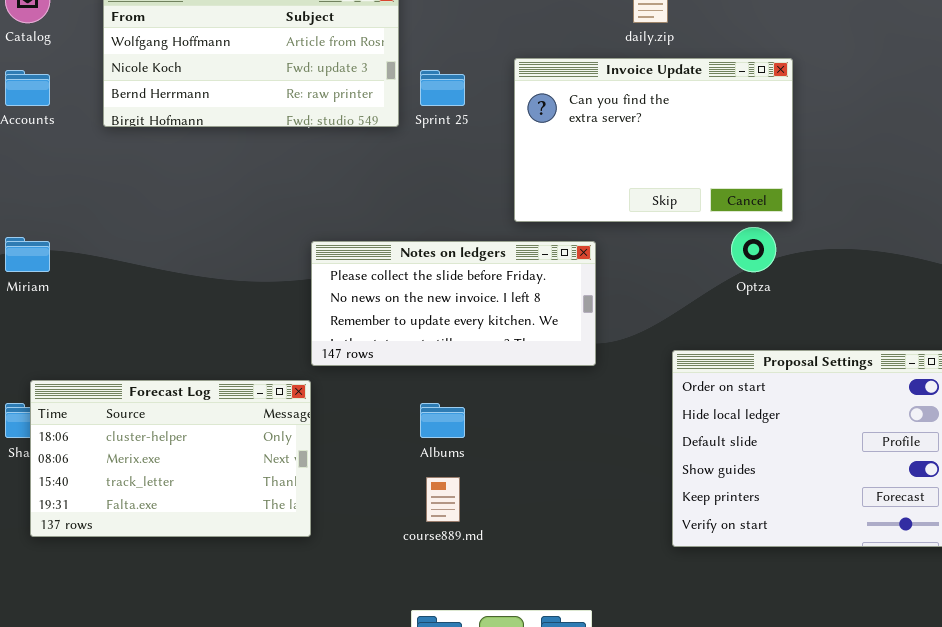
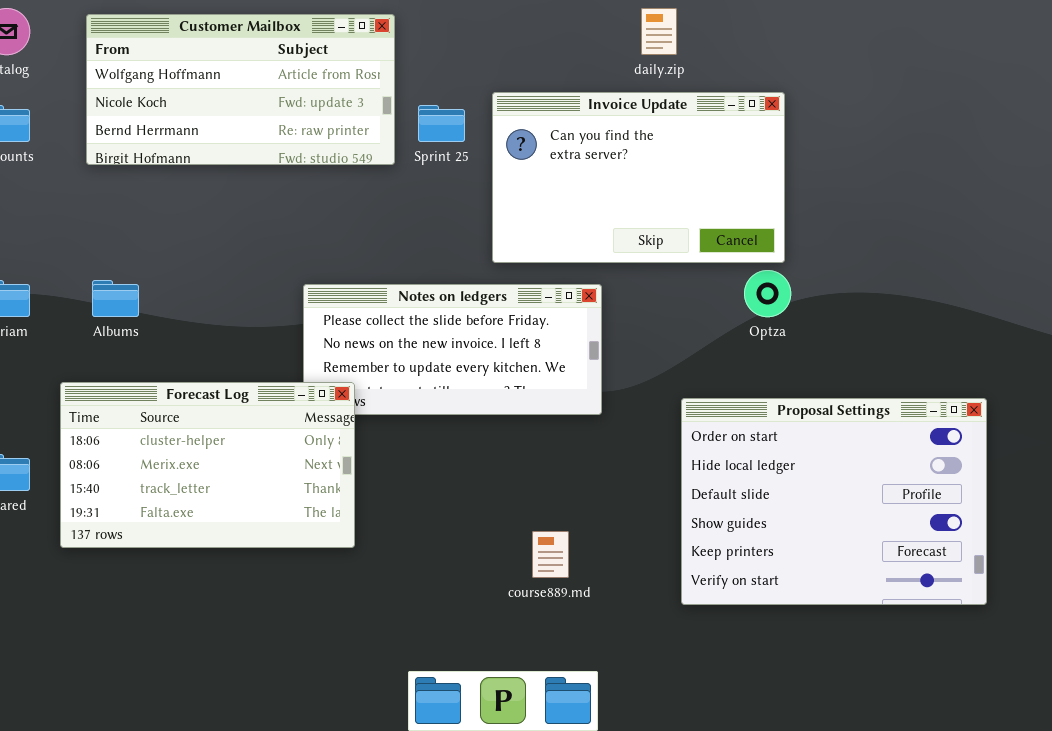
Invoice Update: [514,58,793,222] -> [492,92,785,263], moved
Forecast Log: [30,380,311,537] -> [60,382,355,548], moved
Albums: [420,403,465,438] -> [92,280,139,317], moved
course889.md: [426,477,460,522] -> [532,531,569,578], moved

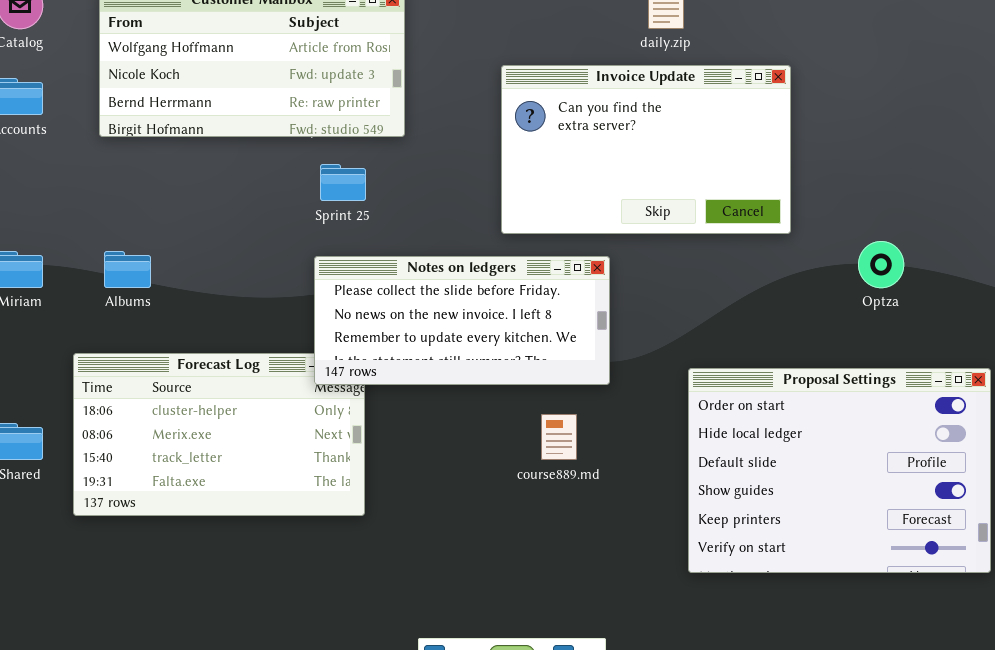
Sprint 25: [418,105,465,142] -> [320,164,366,201], moved
Optza: [744,270,791,317] -> [858,241,904,288], moved
Notes on ledgers: [303,284,602,415] -> [314,256,610,385], raised
course889.md: [532,531,569,578] -> [541,414,577,460], moved

